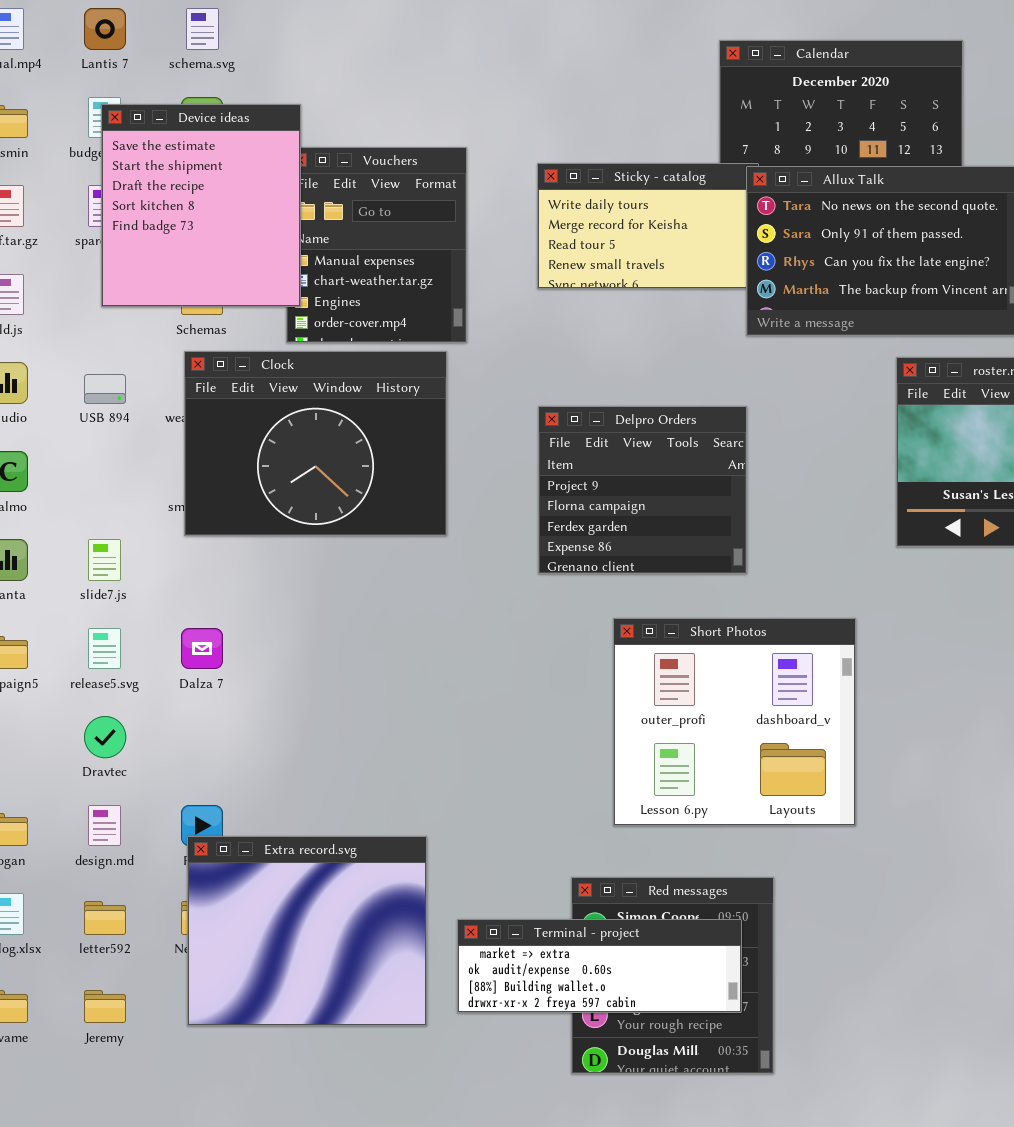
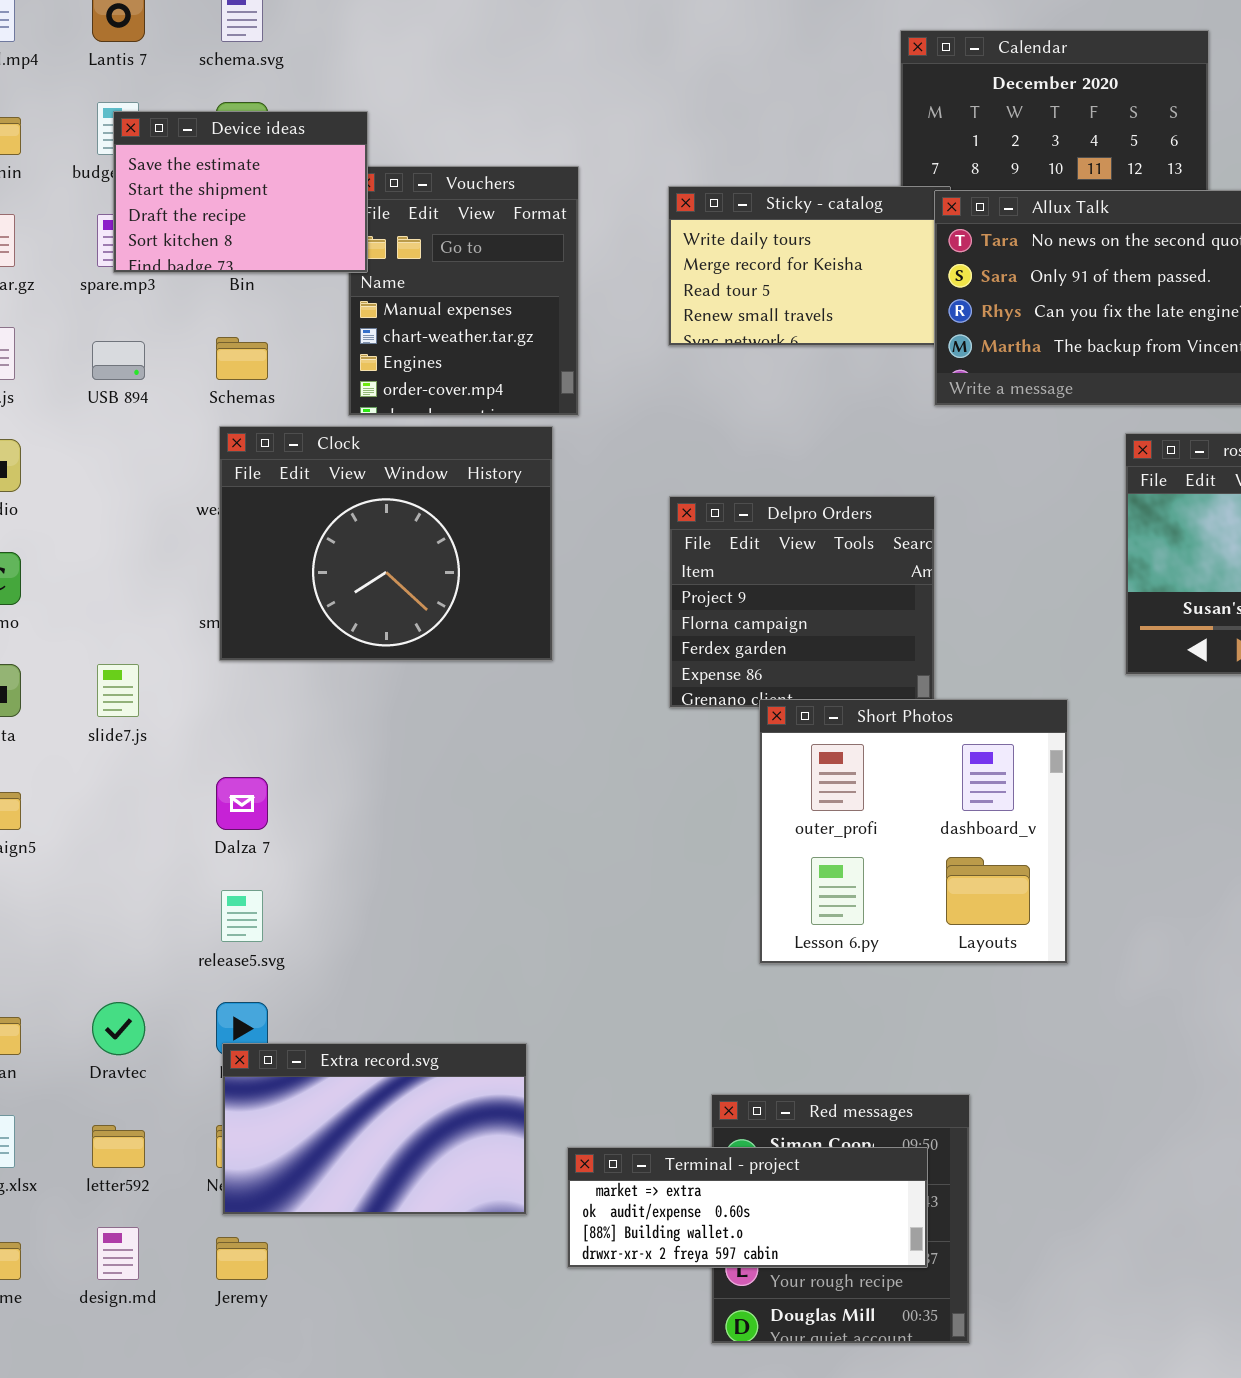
Device ideas: [101,104,301,307] -> [113,111,368,273], resized
USB 894: [84,374,126,404] -> [92,341,145,380], moved
Short Photos: [613,618,856,826] -> [759,699,1068,964], moved
release5.svg: [88,628,121,669] -> [221,890,263,942], moved
Dravtec: [84,716,126,758] -> [92,1002,145,1055], moved
design.md: [88,805,121,846] -> [97,1227,139,1280], moved
Extra record.svg: [187,836,427,1026] -> [222,1043,527,1215], resized
Jeremy: [84,990,126,1023] -> [216,1237,268,1280], moved

